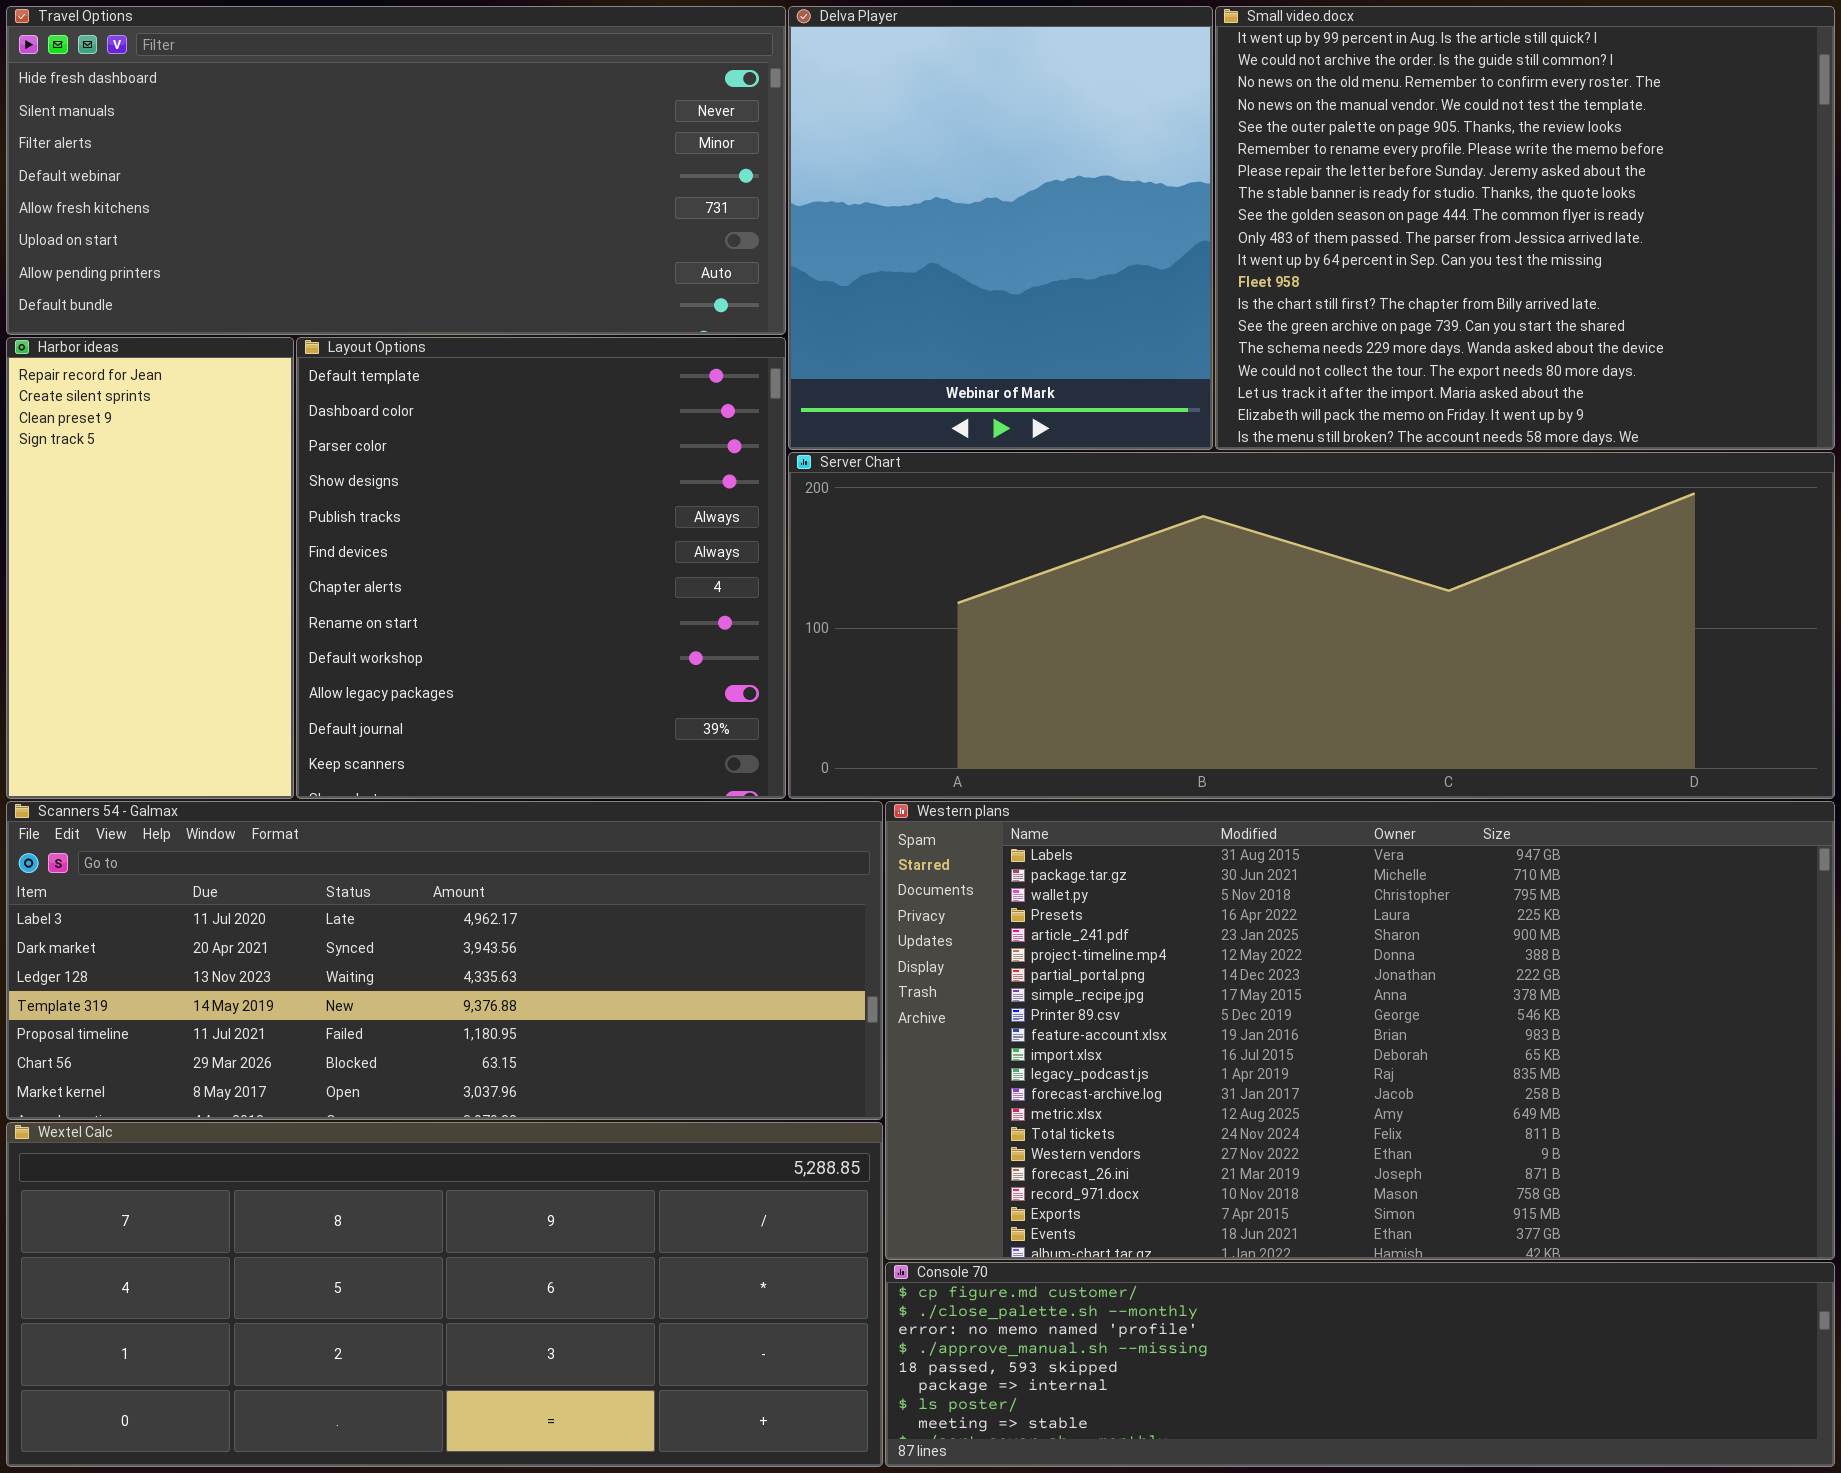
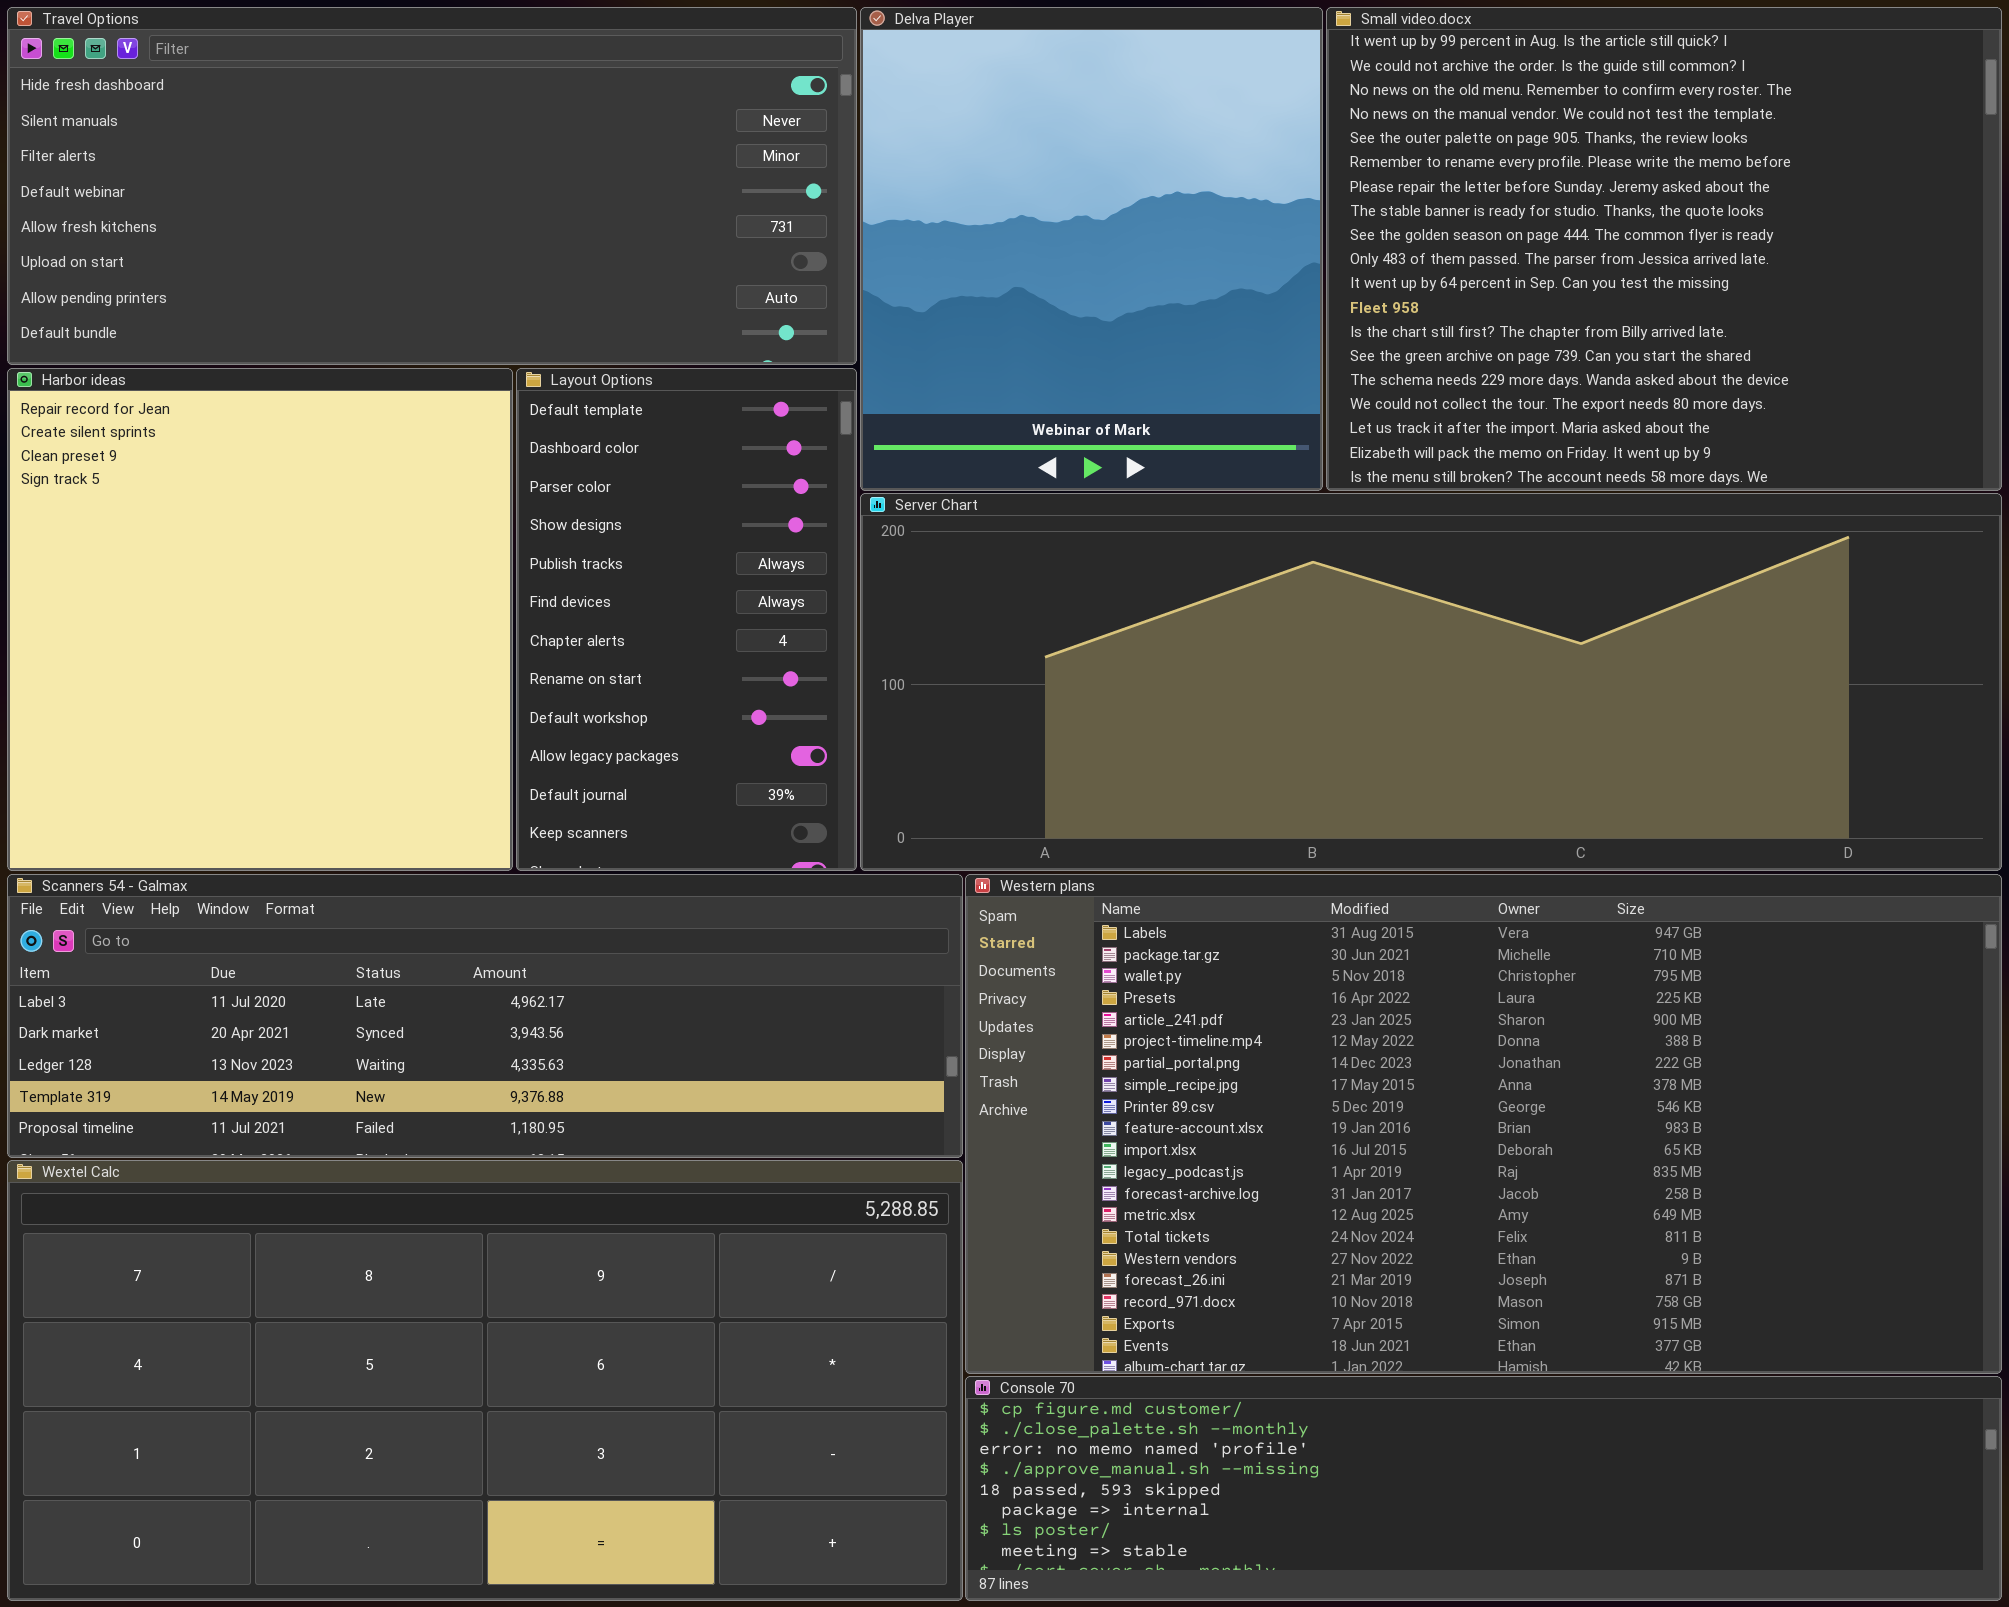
Harbor ideas: [6,337,294,799] -> [7,368,513,871], resized
Layout Options: [296,337,786,799] -> [516,368,857,871], resized
Scanners 54 - Galmax: [6,801,883,1120] -> [7,874,963,1158], resized
Wextel Calc: [6,1122,883,1467] -> [7,1160,963,1601], resized

